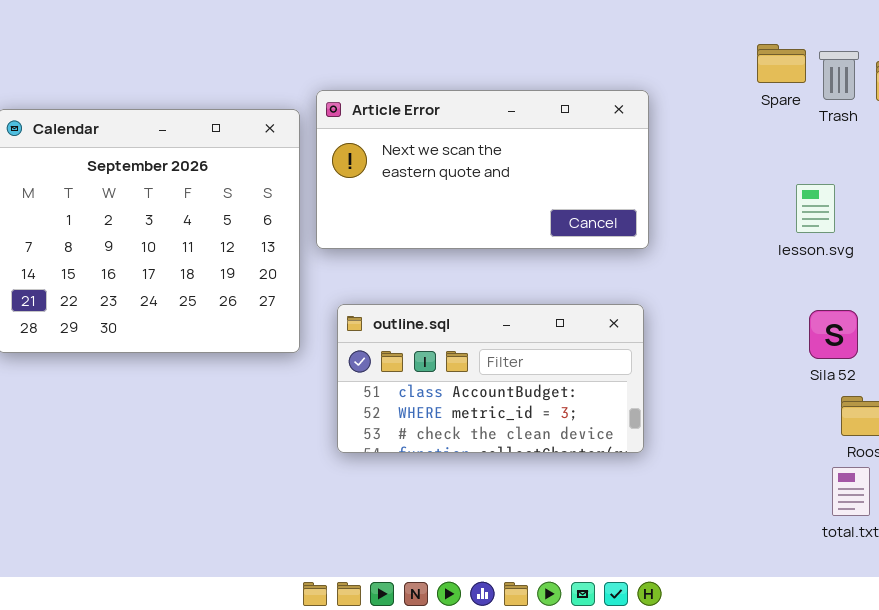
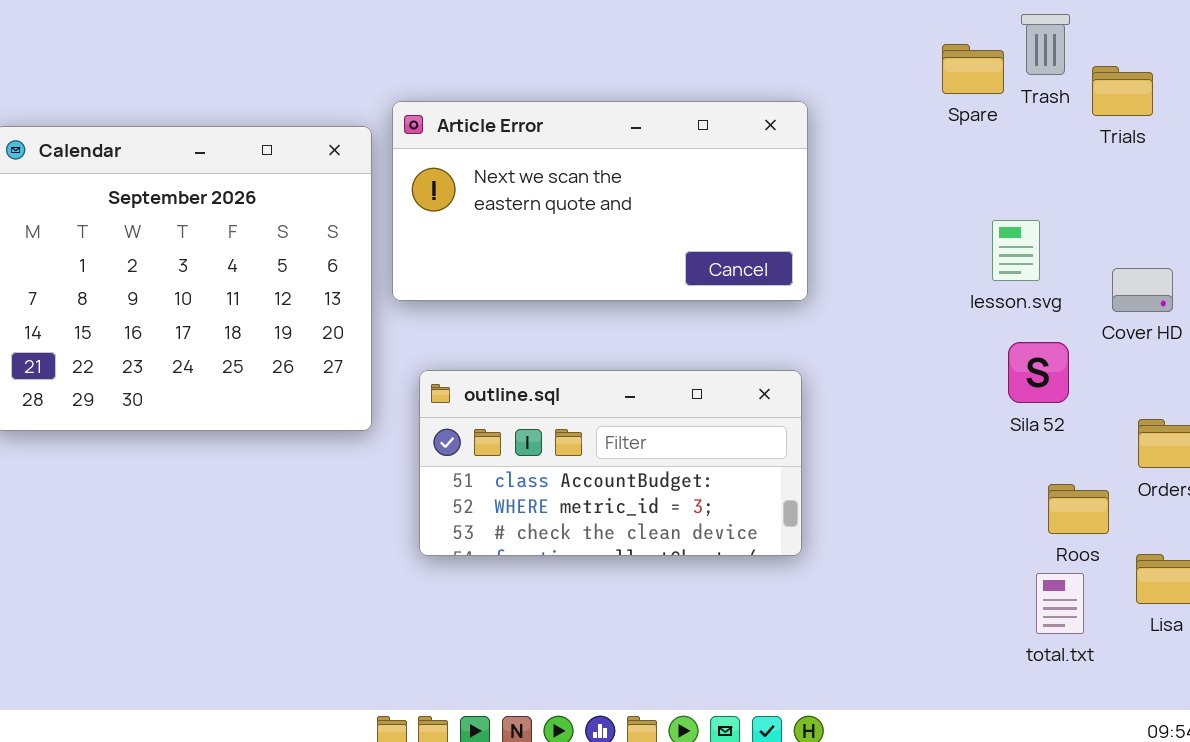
Trash: [819,51,859,100] -> [1021,14,1070,75], moved
Sila 52: [809,310,858,359] -> [1008,342,1069,403], moved

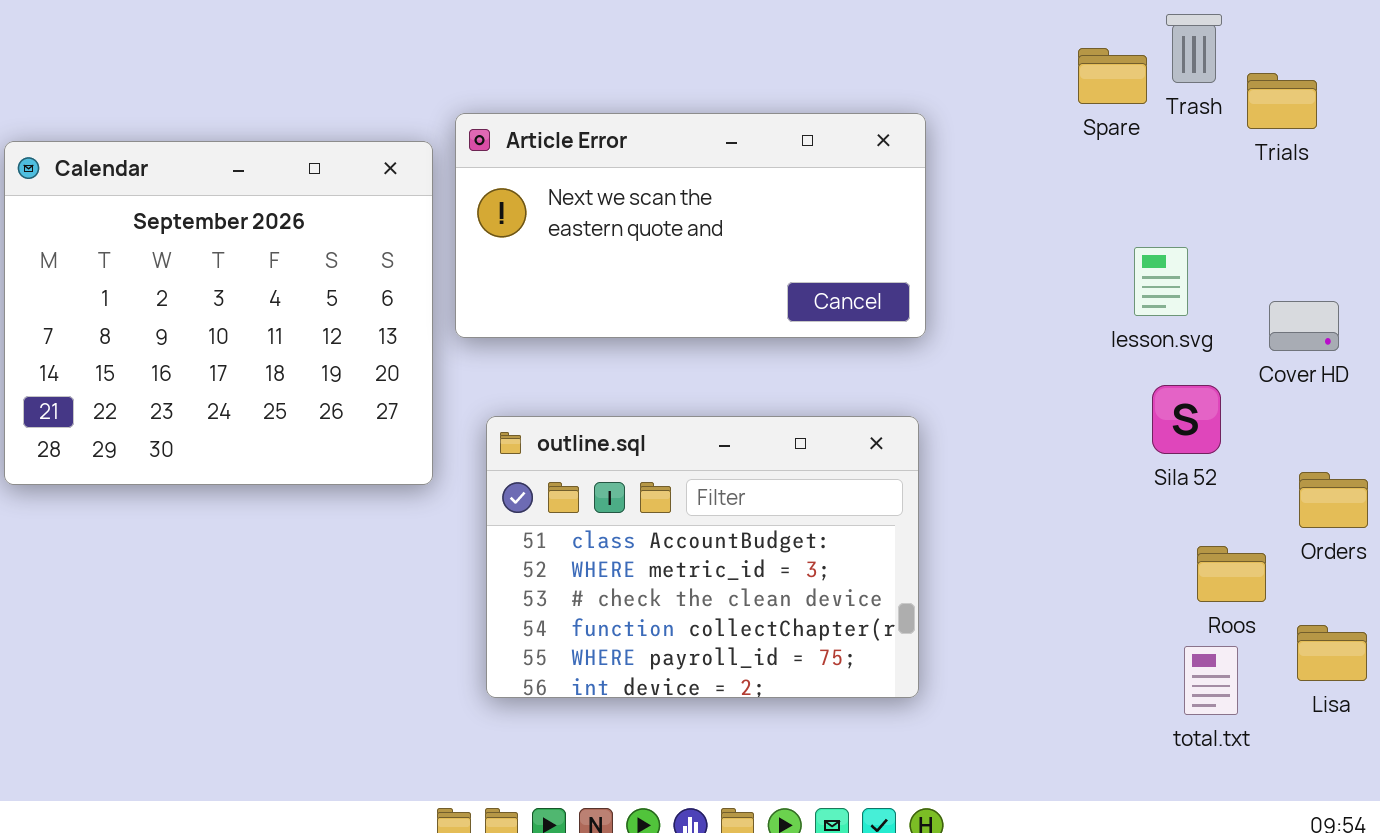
outline.sql: [419,370,802,556] -> [486,416,919,698], resized

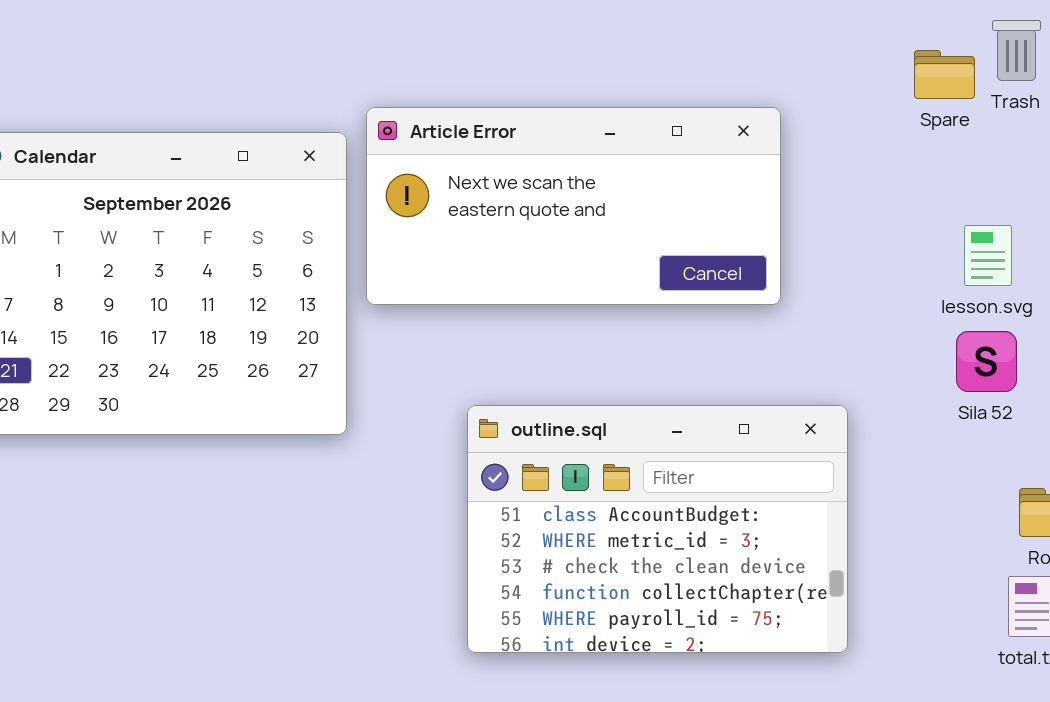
Sila 52: [1152,385,1221,454] -> [956,331,1017,392], moved
outline.sql: [486,416,919,698] -> [467,405,848,653], moved

